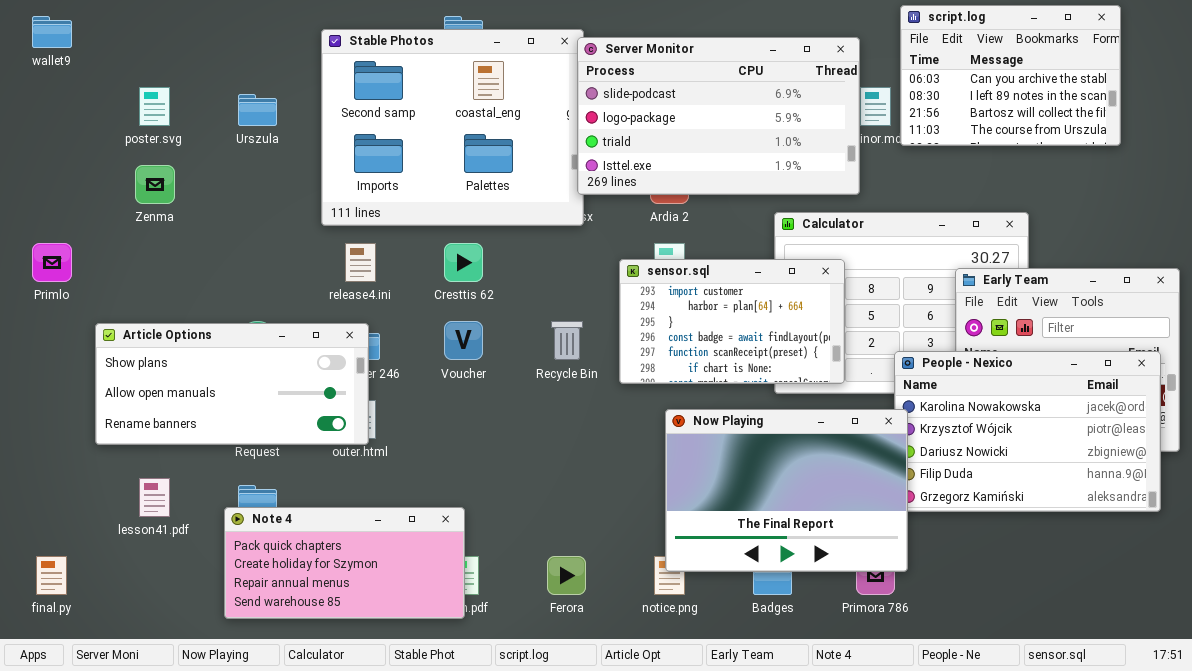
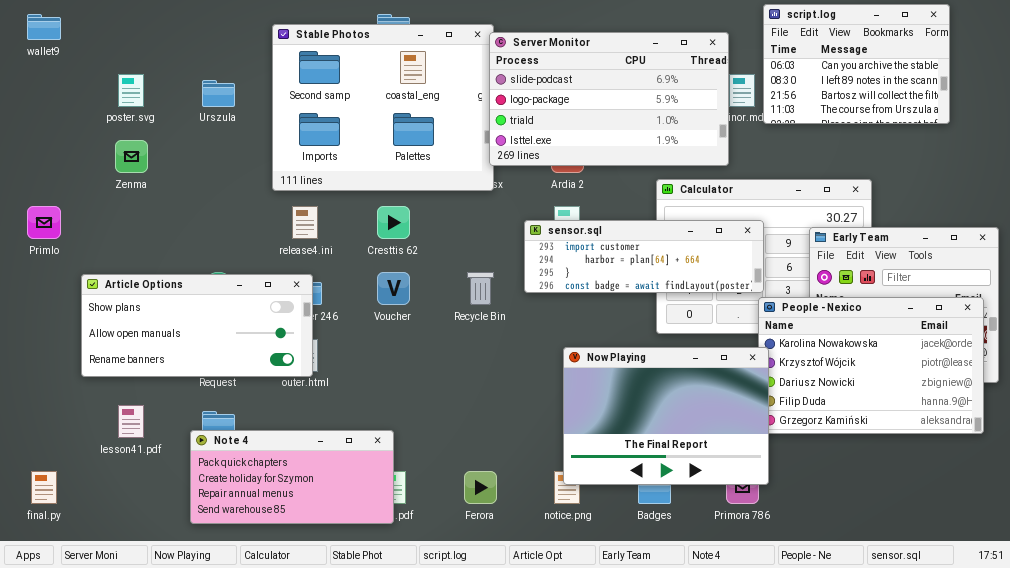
sensor.sql: [619,259,845,384] -> [524,220,764,293], resized

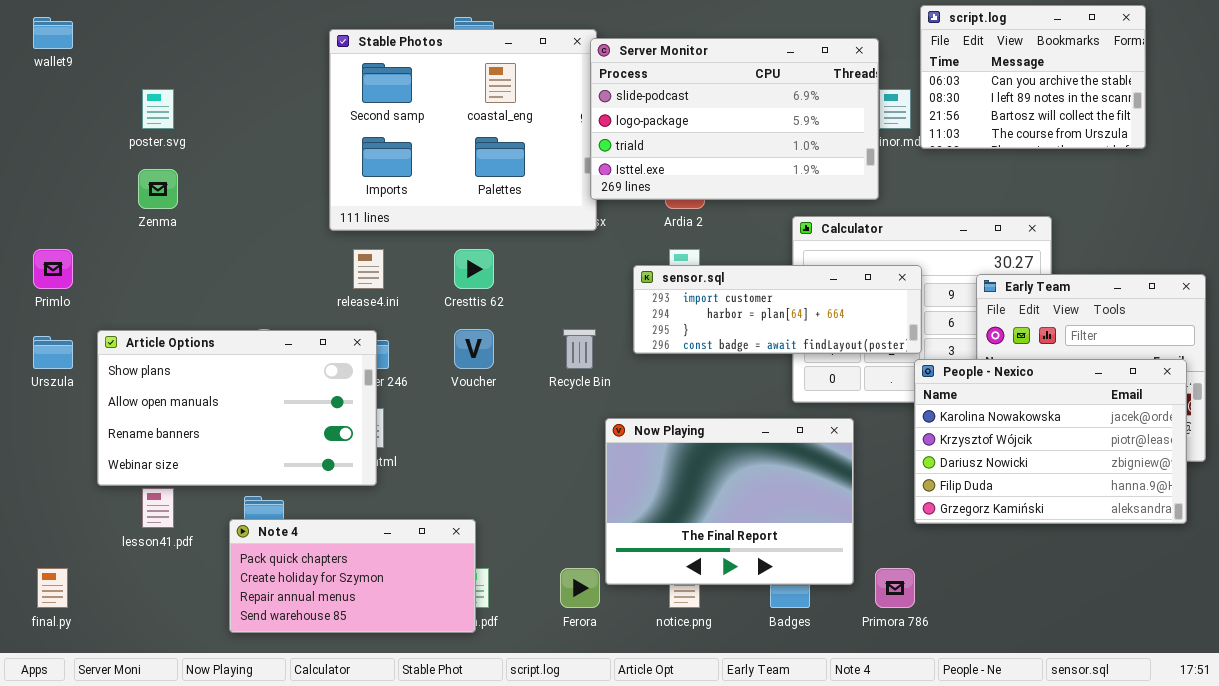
Urszula: [202,80,235,107] -> [33,336,73,369], moved
Article Options: [81,274,313,377] -> [97,330,377,486], resized
Now Playing: [563,347,769,485] -> [605,418,854,585], moved

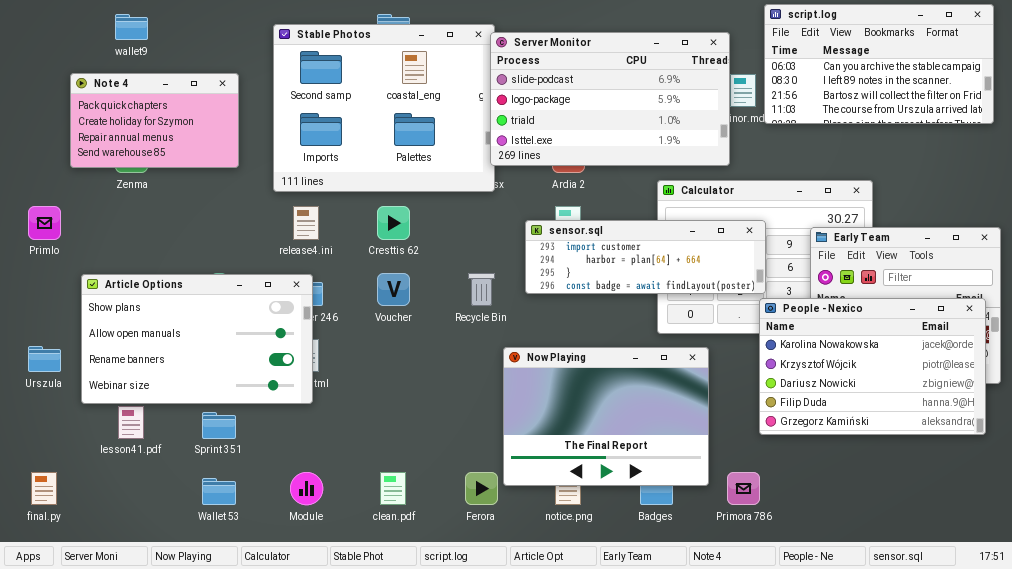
script.log: [920,5,1146,149] -> [764,4,994,124], resized
wallet9: [33,17,73,49] -> [115,14,148,40], moved
Urszula: [33,336,73,369] -> [28,346,61,372], moved
Note 4: [229,519,476,633] -> [70,73,239,168], moved, resized

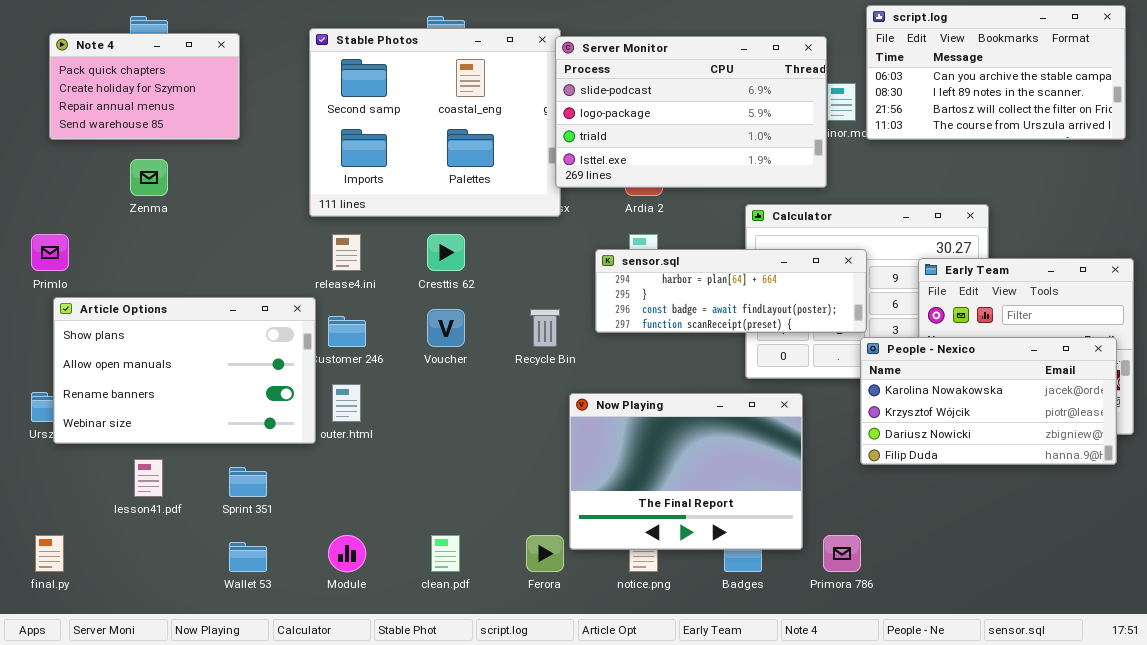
Note 4: [70,73,239,168] -> [49,33,240,140], moved
sensor.sql: [525,220,766,294] -> [595,249,867,333], scrolled down 1 row
Article Options: [81,274,313,404] -> [53,297,316,444], moved
People - Nexico: [759,298,986,435] -> [860,337,1117,465], resized

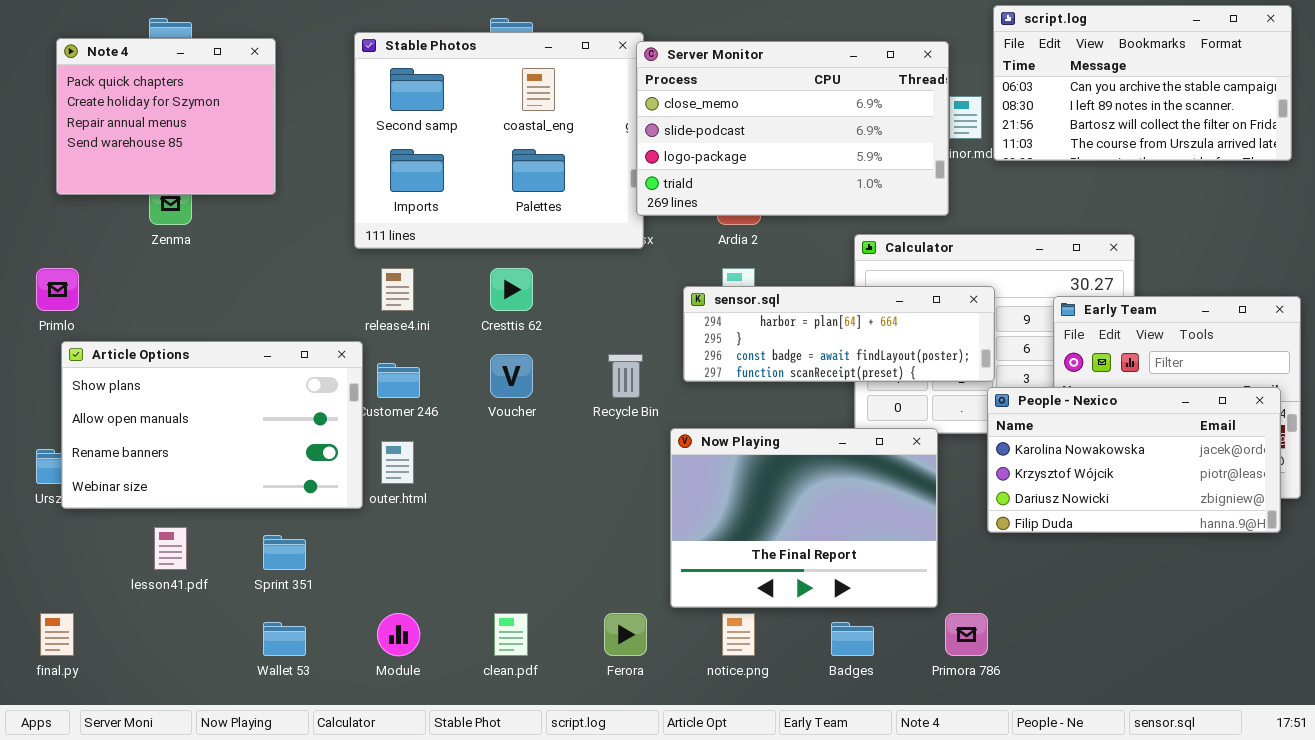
Note 4: [49,33,240,140] -> [56,38,276,195], resized
Server Monitor: [555,36,827,188] -> [636,41,949,216], scrolled up 1 row
Now Playing: [569,393,803,550] -> [670,428,938,608], moved

